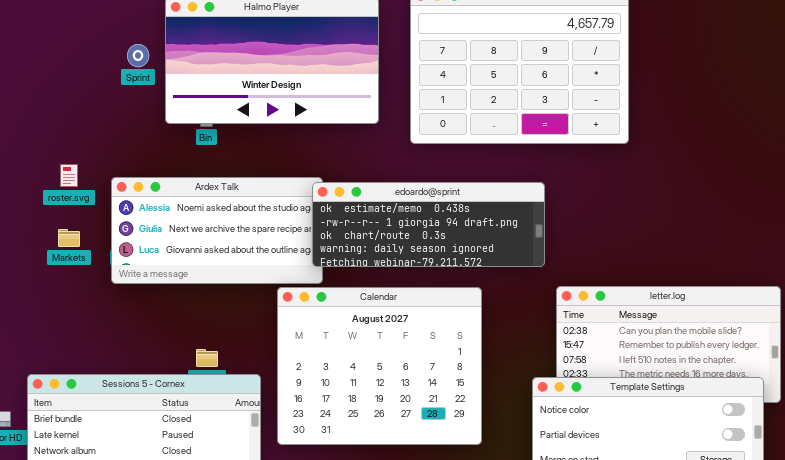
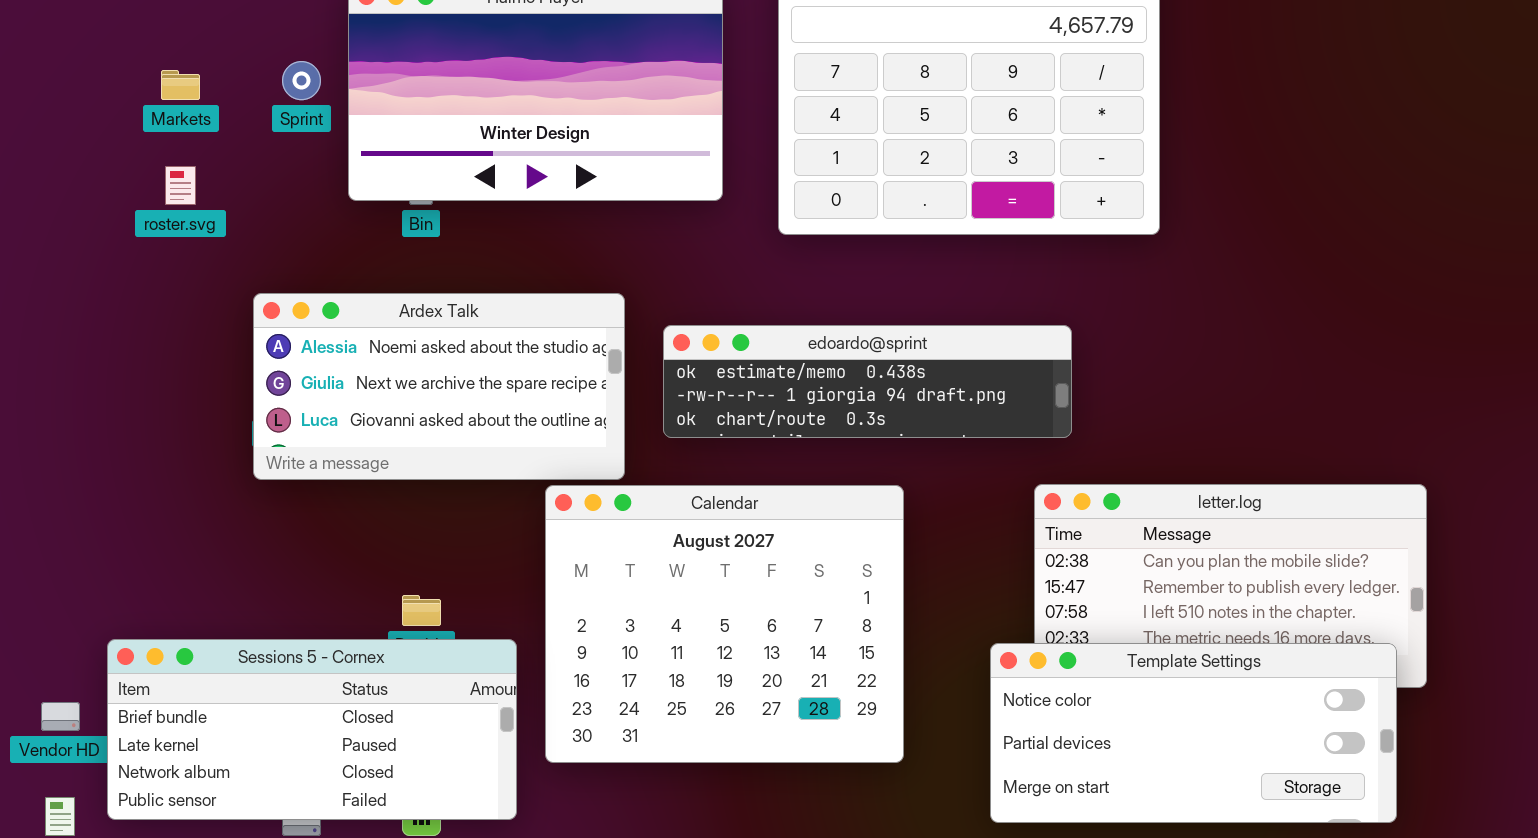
roster.svg: [60,164,78,187] -> [165,166,196,205], moved
edoardo@sprint: [312,182,545,267] -> [663,325,1072,438], moved, resized
Markets: [58,229,80,247] -> [161,70,200,100], moved

